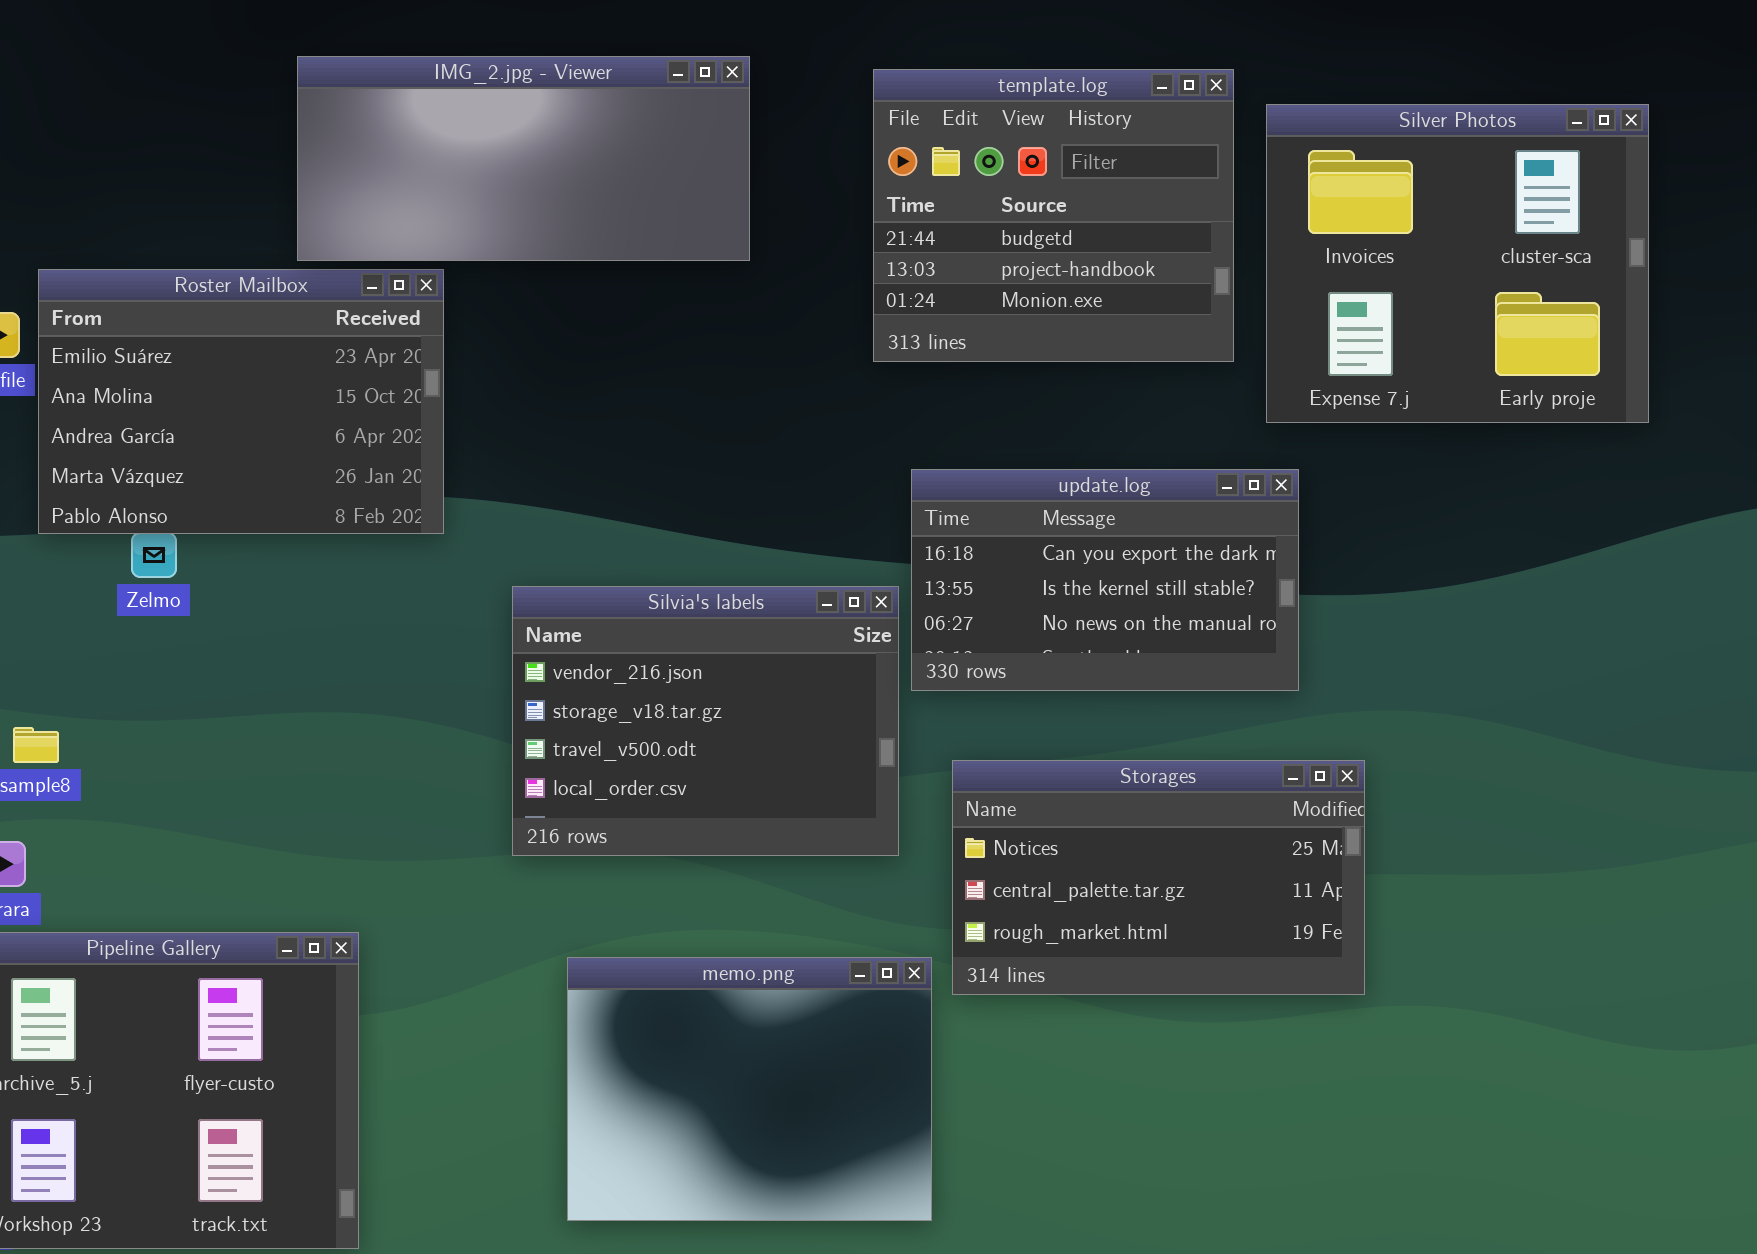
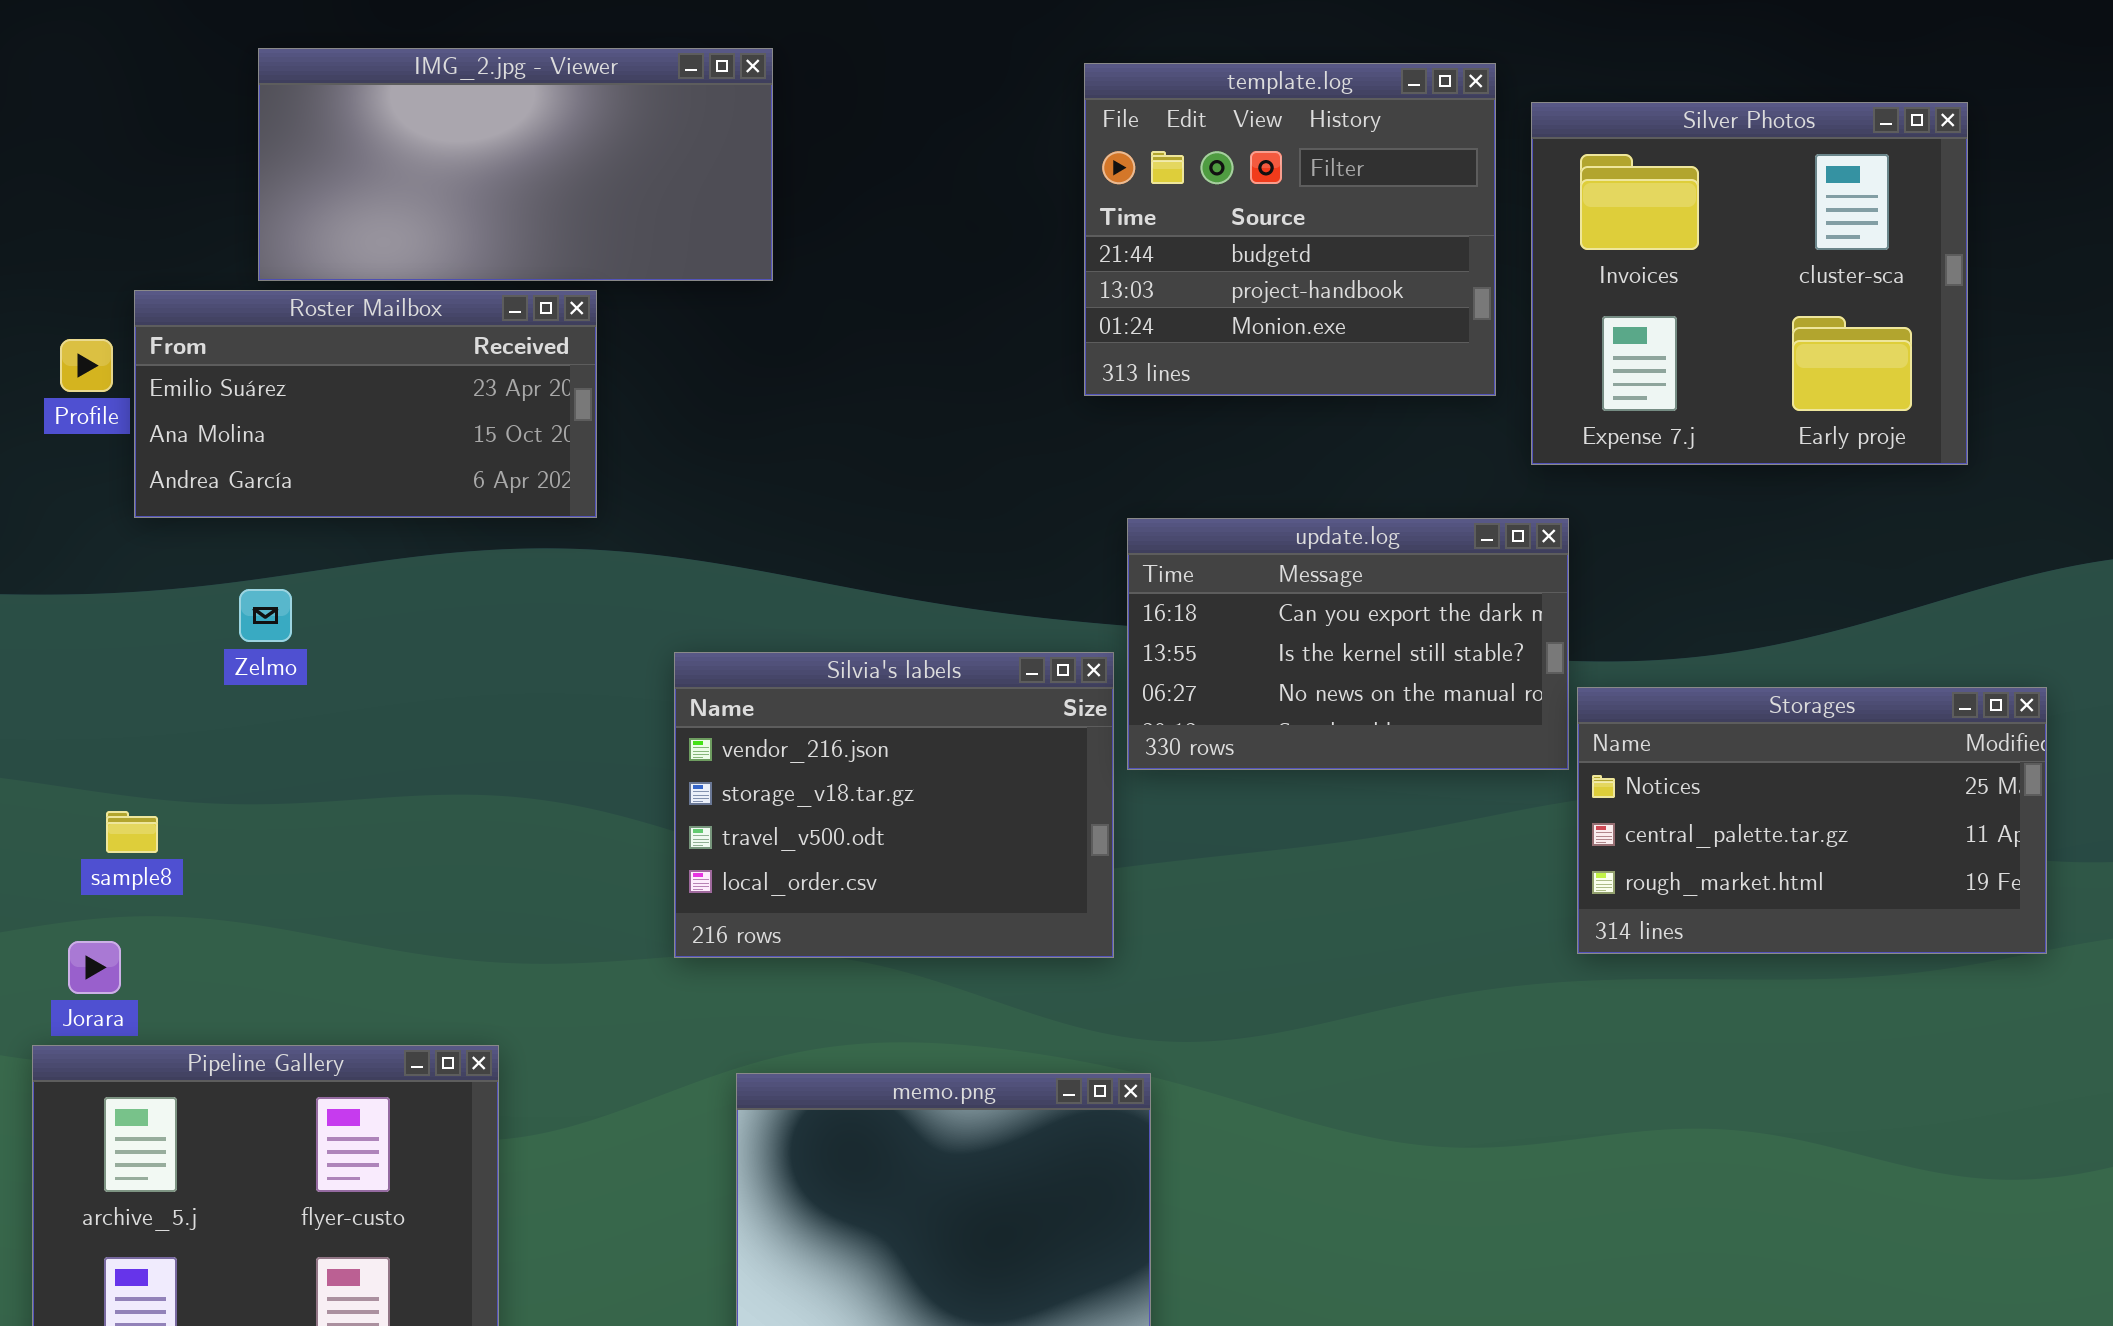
IMG_2.jpg - Viewer: [297,56,750,261] -> [258,48,773,281], moved
Roster Mailbox: [38,269,444,534] -> [134,290,597,518], resized
Storages: [952,760,1365,995] -> [1577,687,2047,954], moved

